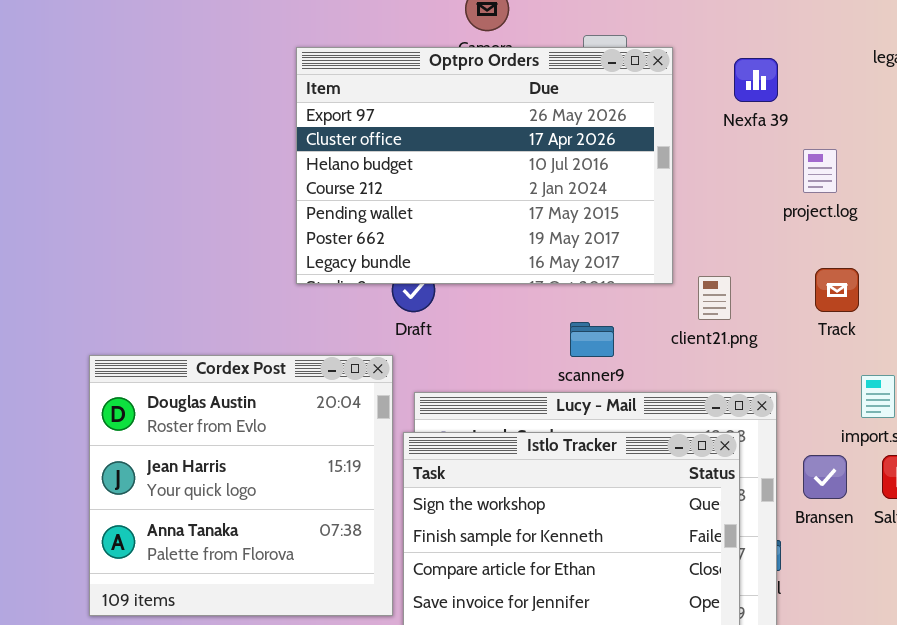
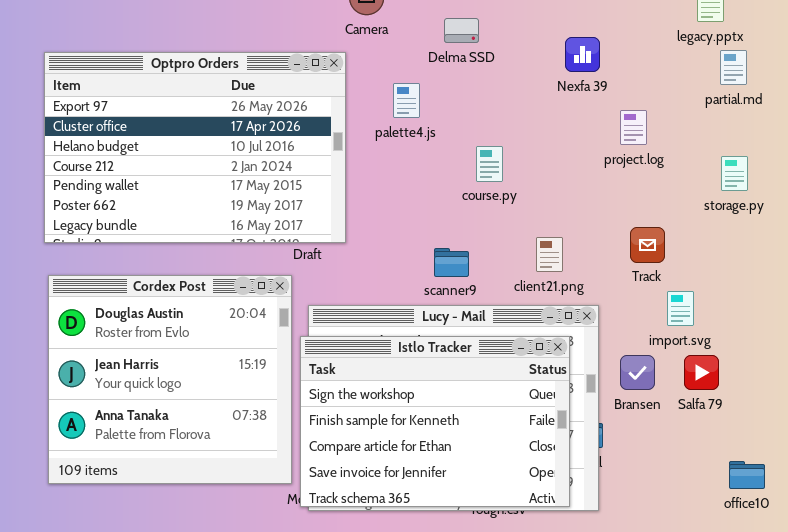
Optpro Orders: [296,47,673,284] -> [44,52,346,243], moved
Track: [815,268,859,312] -> [630,227,665,263], moved
client21.png: [698,276,731,320] -> [536,237,563,272], moved

